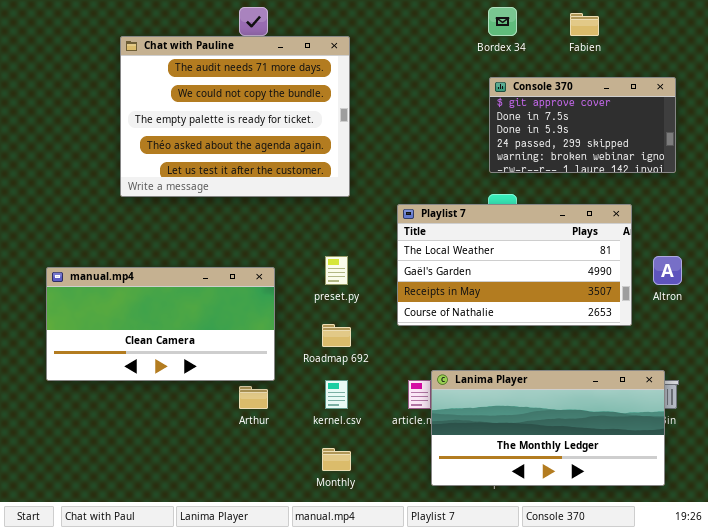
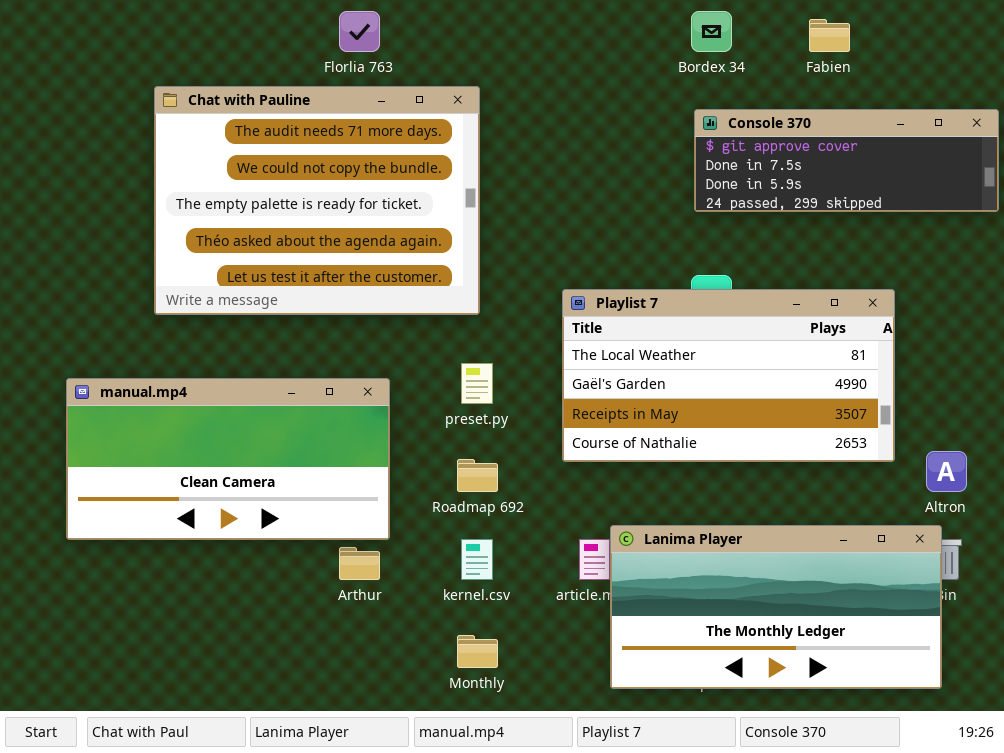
Chat with Pauline: [120,36,350,197] -> [154,86,480,315], moved
Console 370: [489,77,676,173] -> [694,109,999,212], resized
Altron: [653,256,682,285] -> [926,451,967,492], moved

